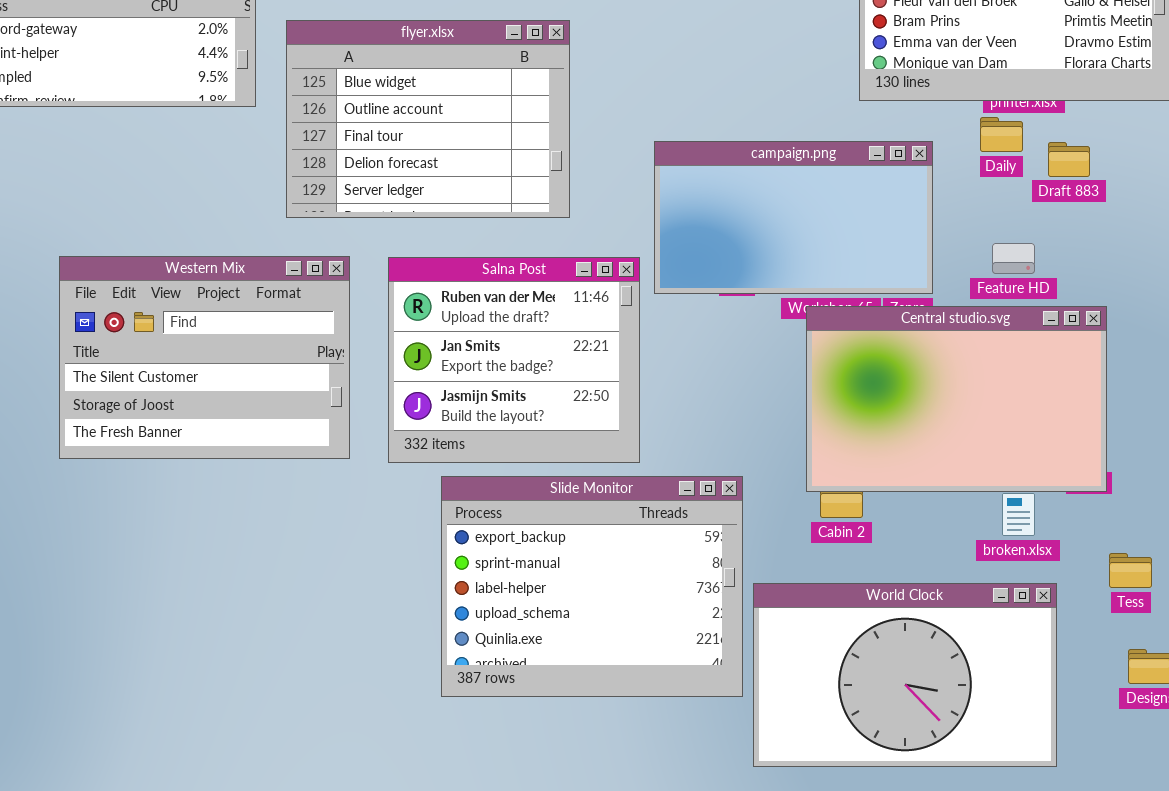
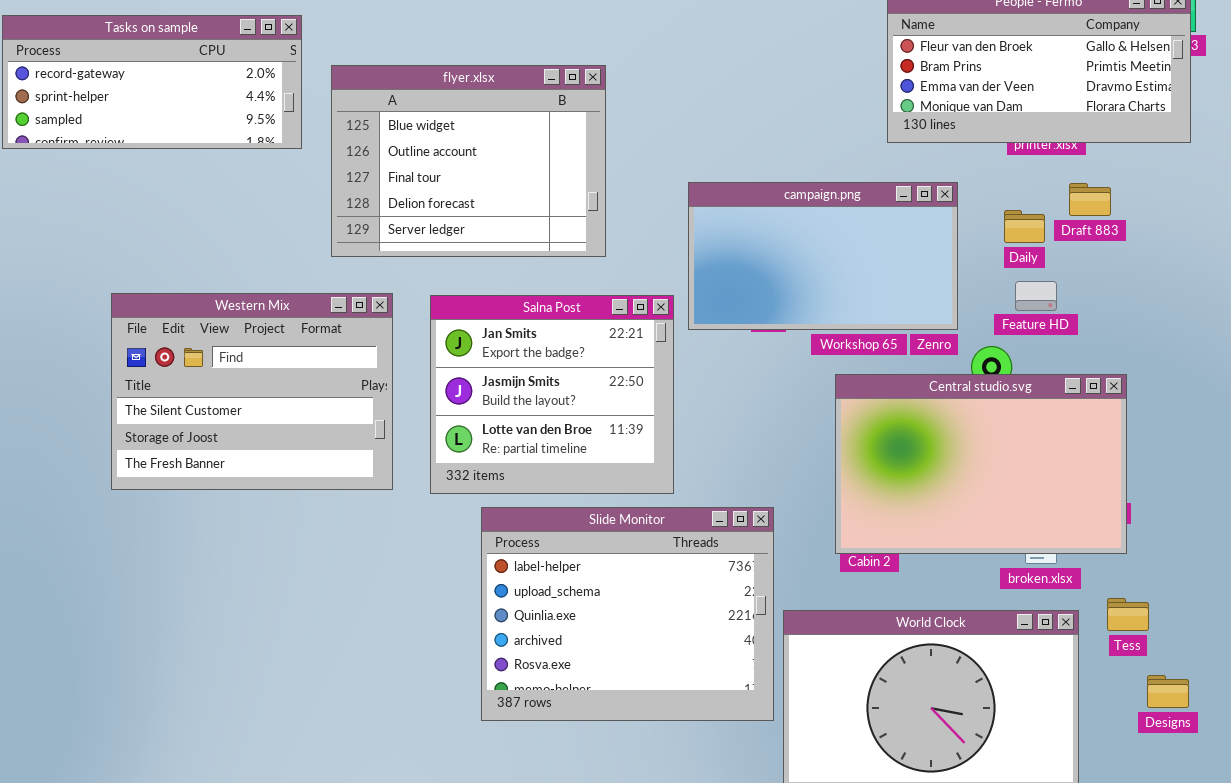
Daily: [980,117,1023,152] -> [1004,210,1045,243], moved
Salna Post: [388,257,640,463] -> [430,295,674,494], scrolled down 1 row
Central studio.svg: [806,306,1107,492] -> [835,374,1127,554], moved
Slide Monitor: [441,476,743,697] -> [481,507,774,721], scrolled down 2 rows
Tess: [1109,553,1152,588] -> [1107,598,1149,631], moved

